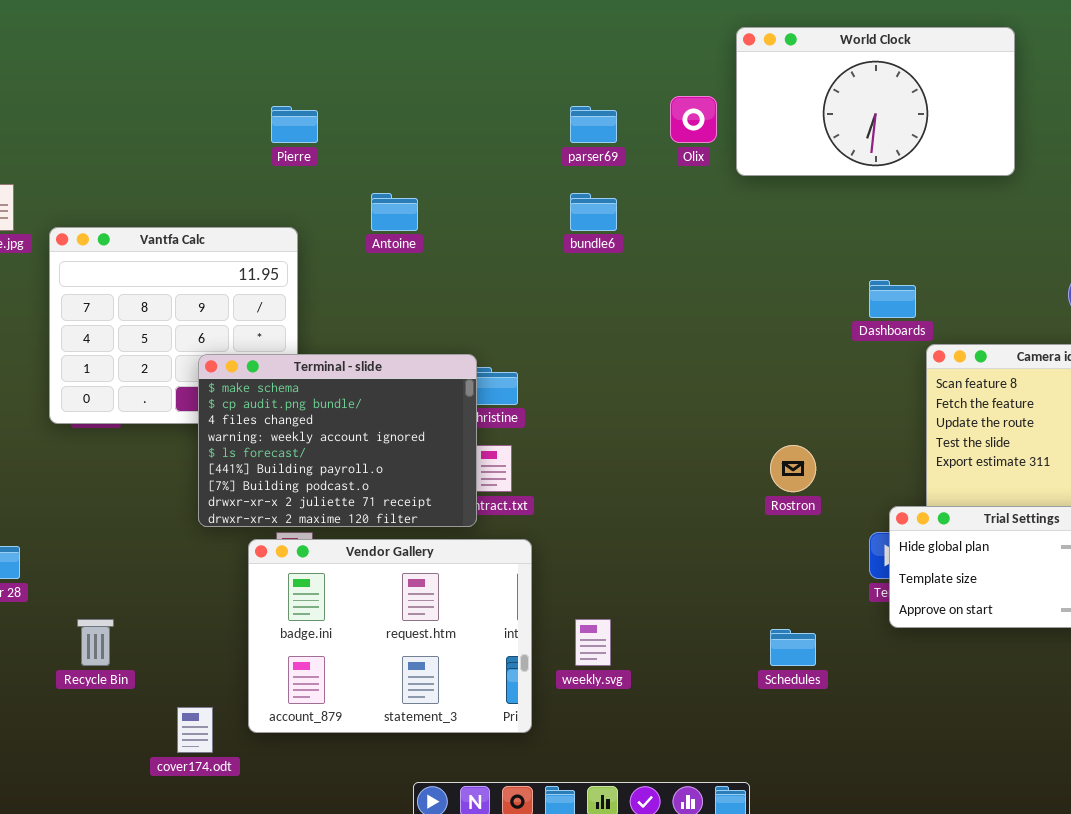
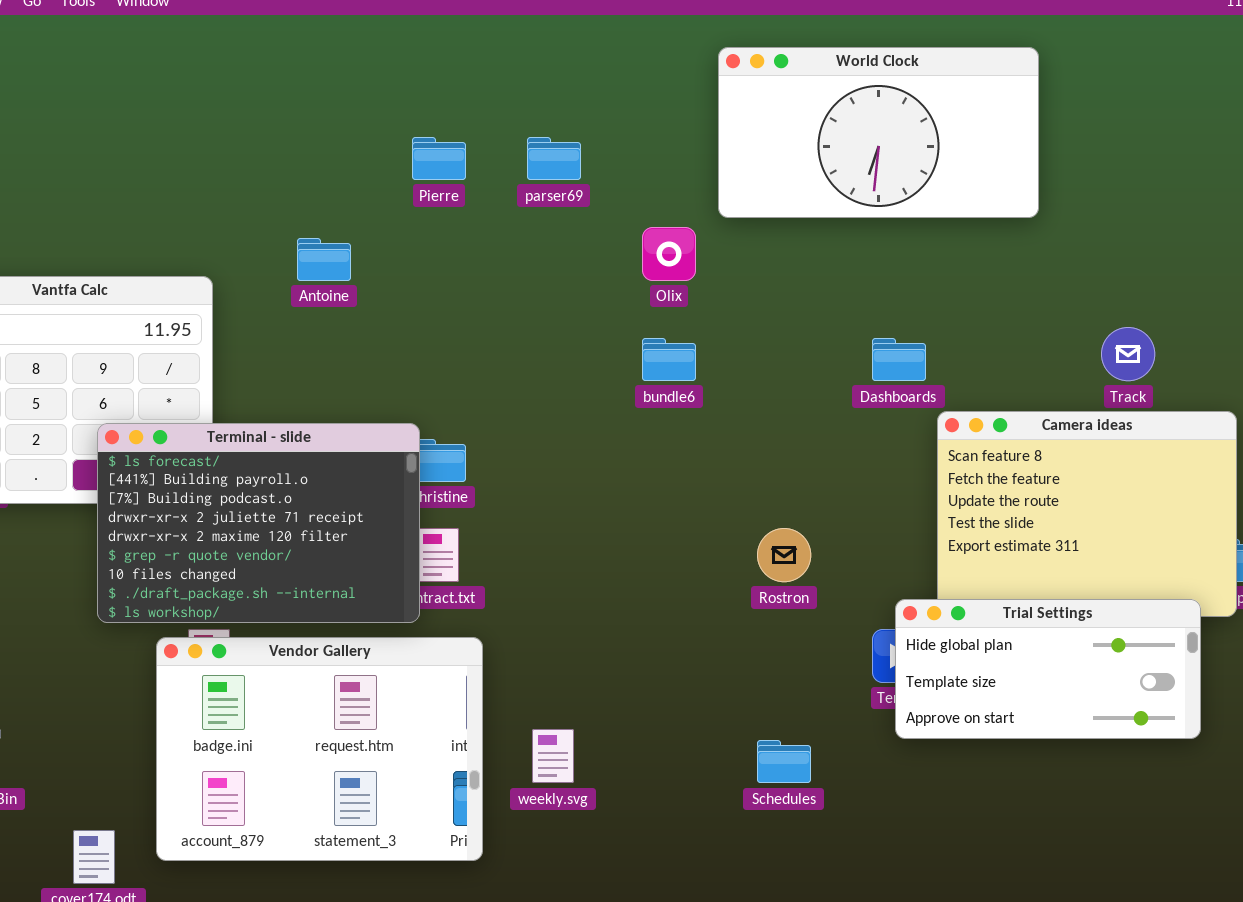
Olix: [670,96,717,143] -> [642,227,696,281], moved
Pierre: [271,106,318,143] -> [412,137,466,180], moved
bundle6: [570,193,617,231] -> [642,338,696,381], moved
Terminal - slide: [198,354,477,527] -> [97,423,420,623], scrolled down 4 rows

